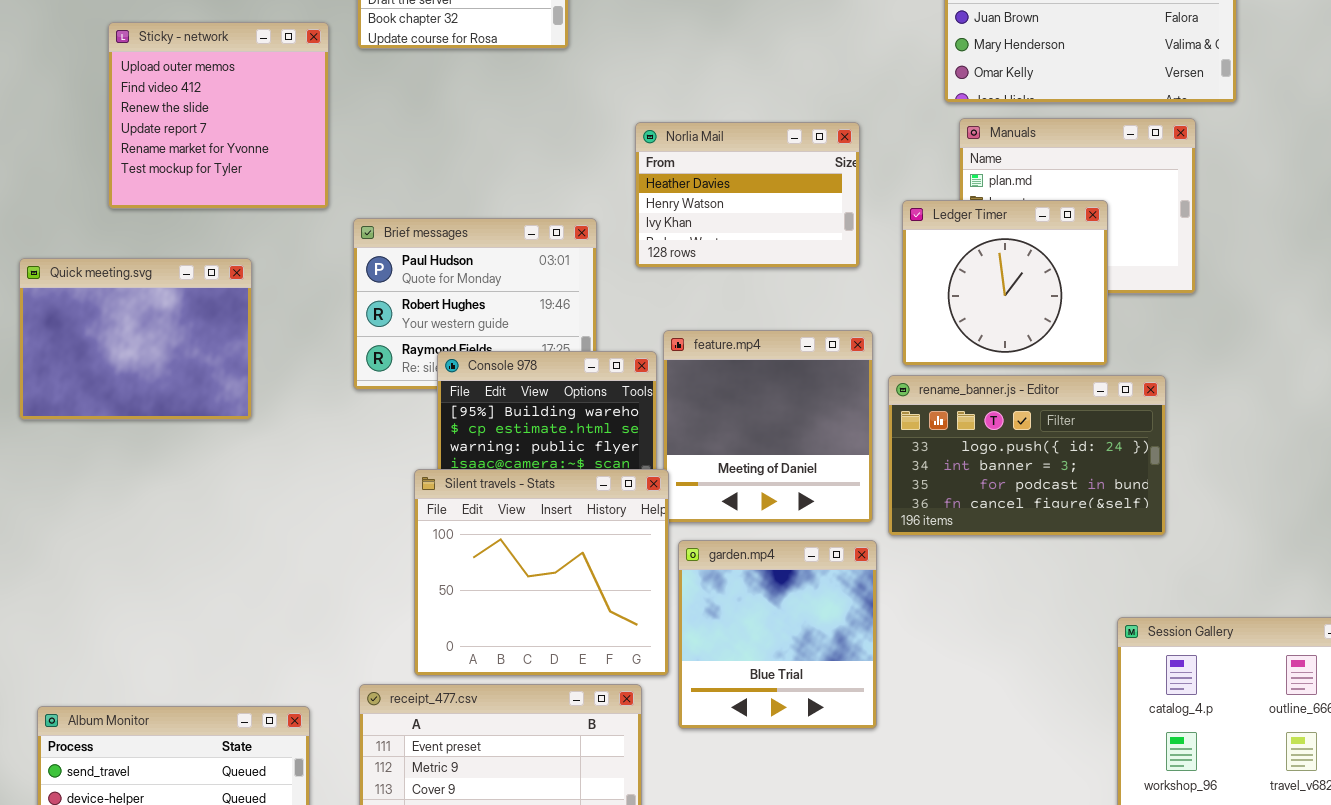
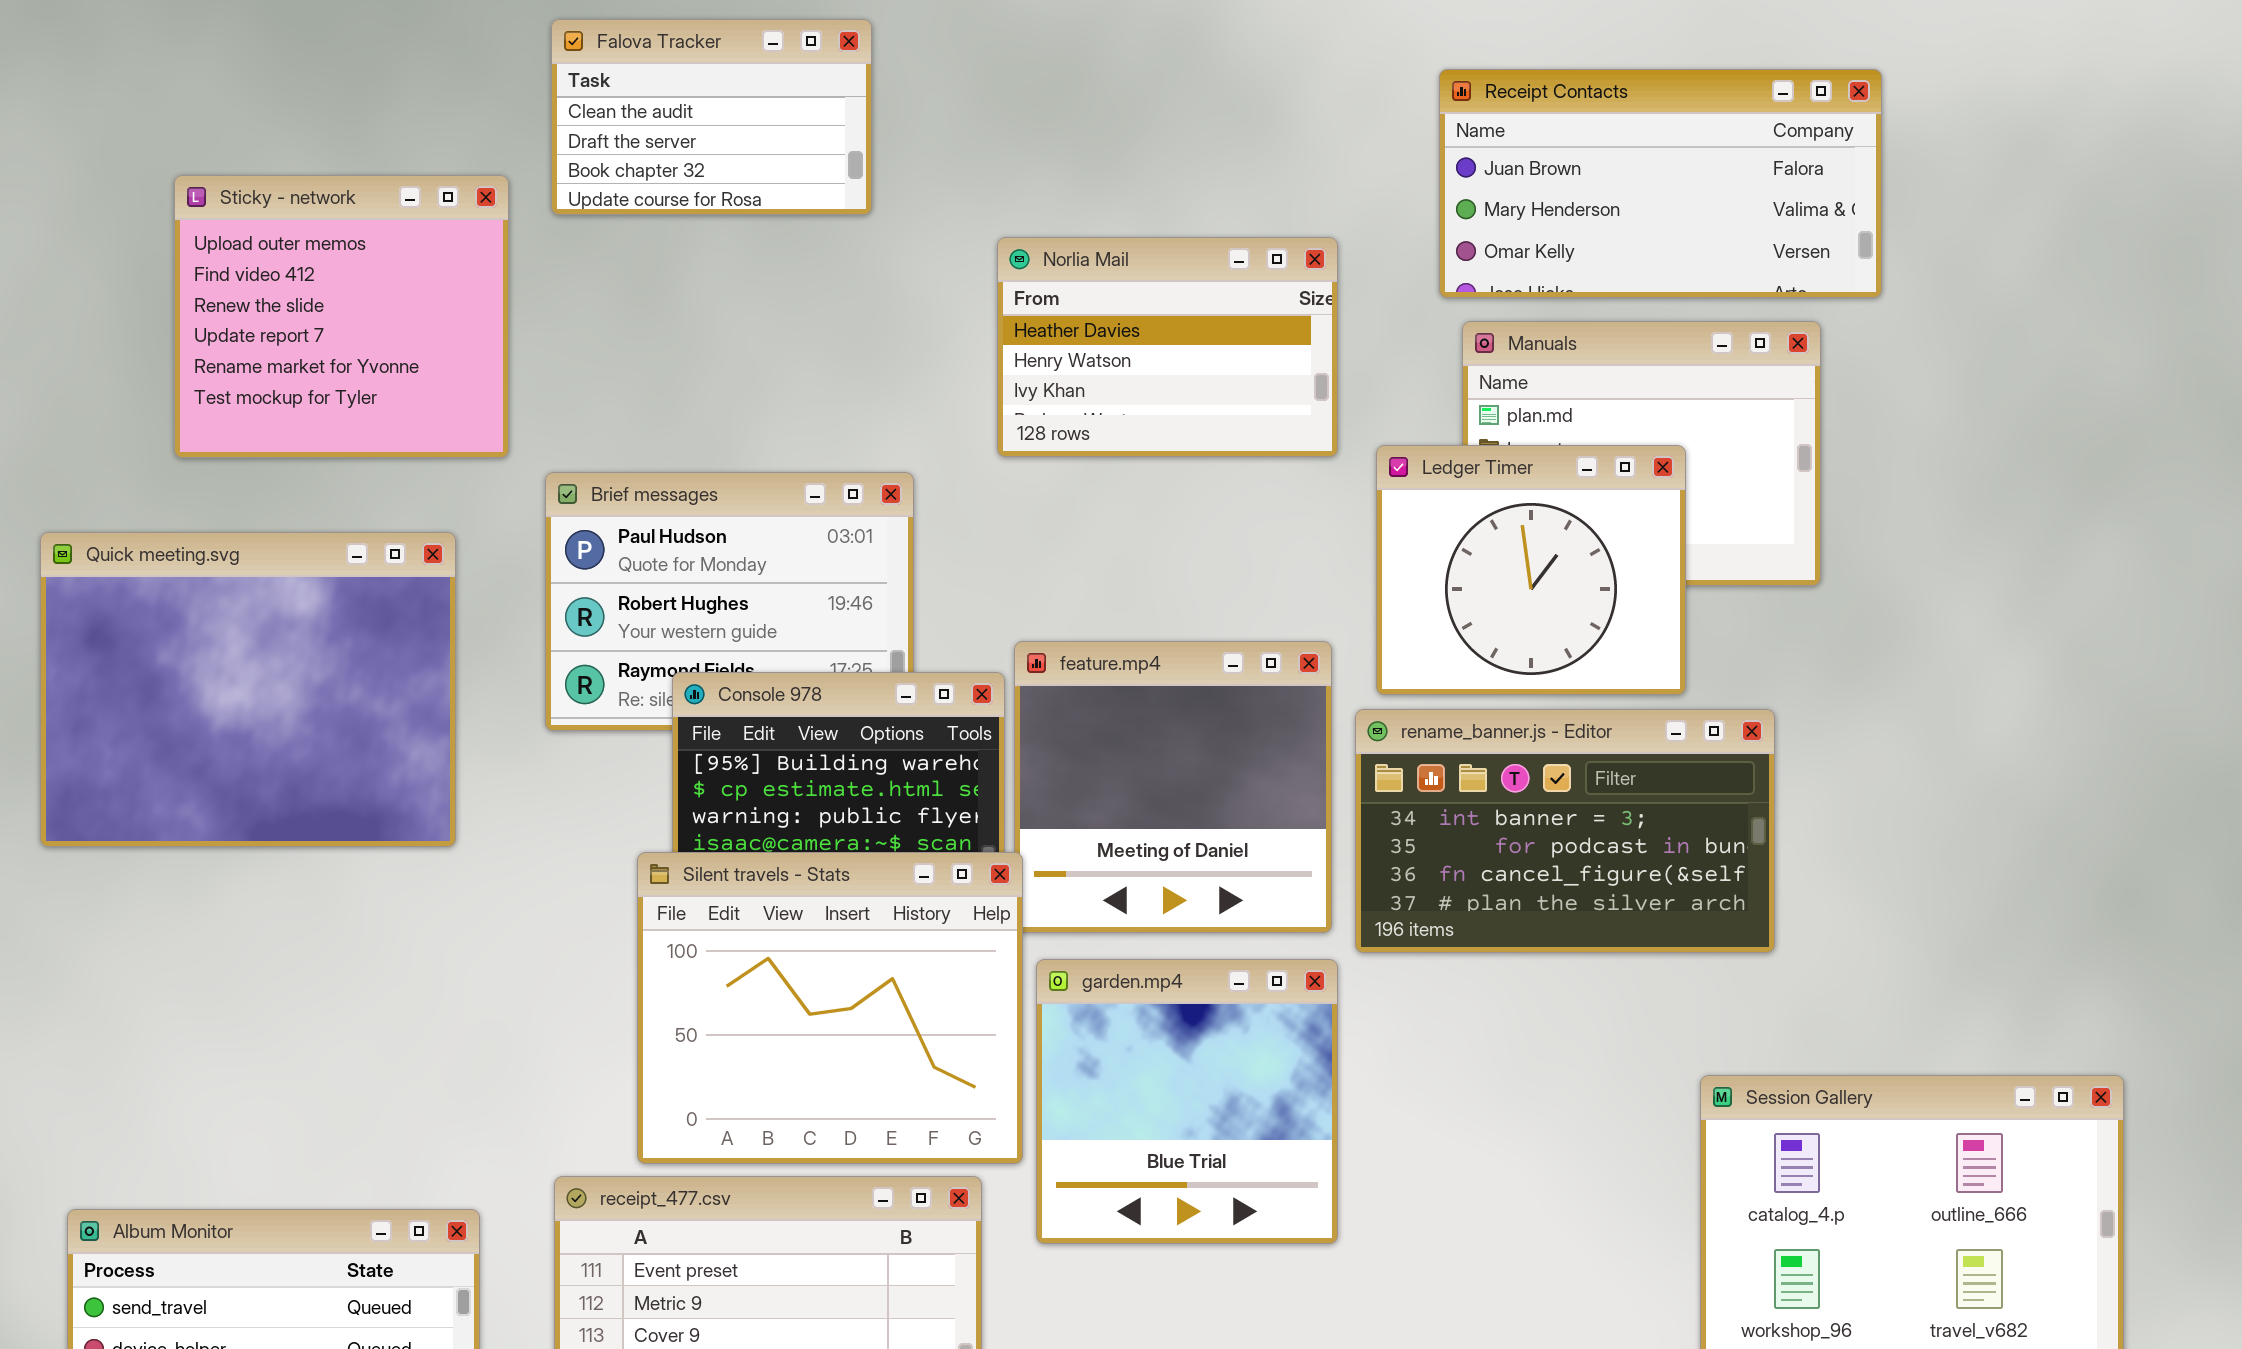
Norlia Mail: [635,122,860,268] -> [997,237,1338,457], moved
Quick meeting.svg: [19,258,252,420] -> [40,532,456,847], resized
rename_banner.js - Editor: [888,375,1166,536] -> [1355,709,1775,953], scrolled down 1 row

